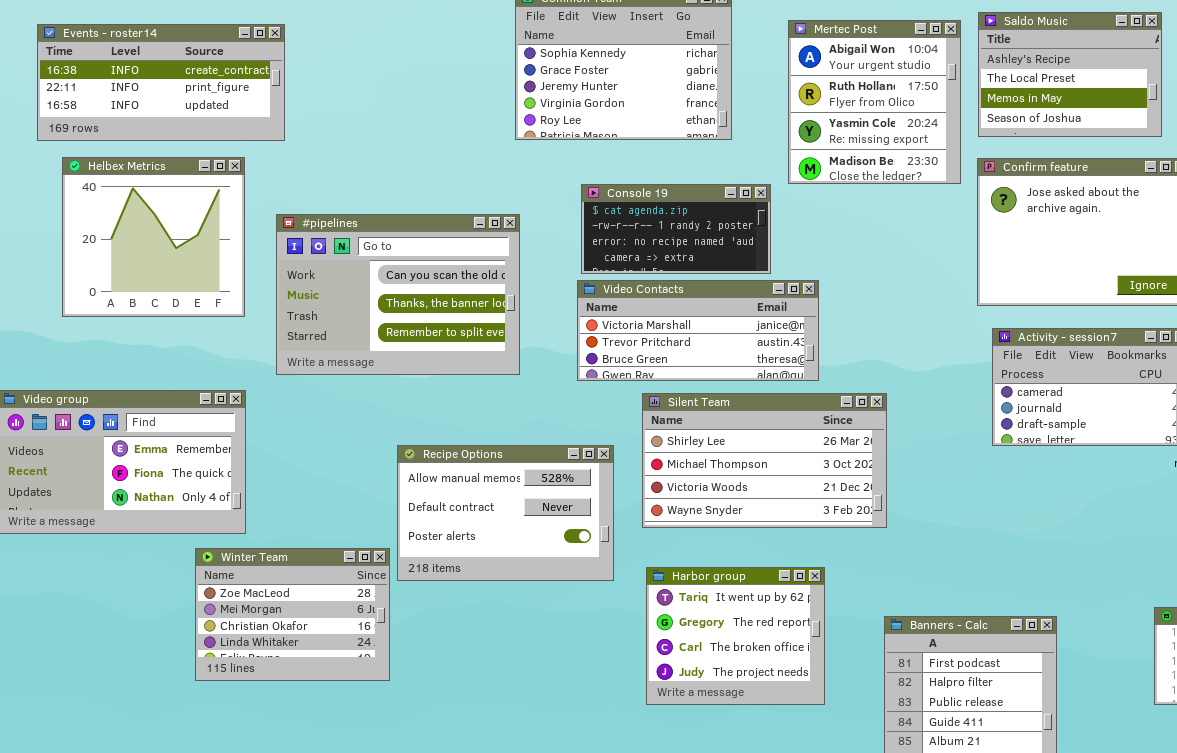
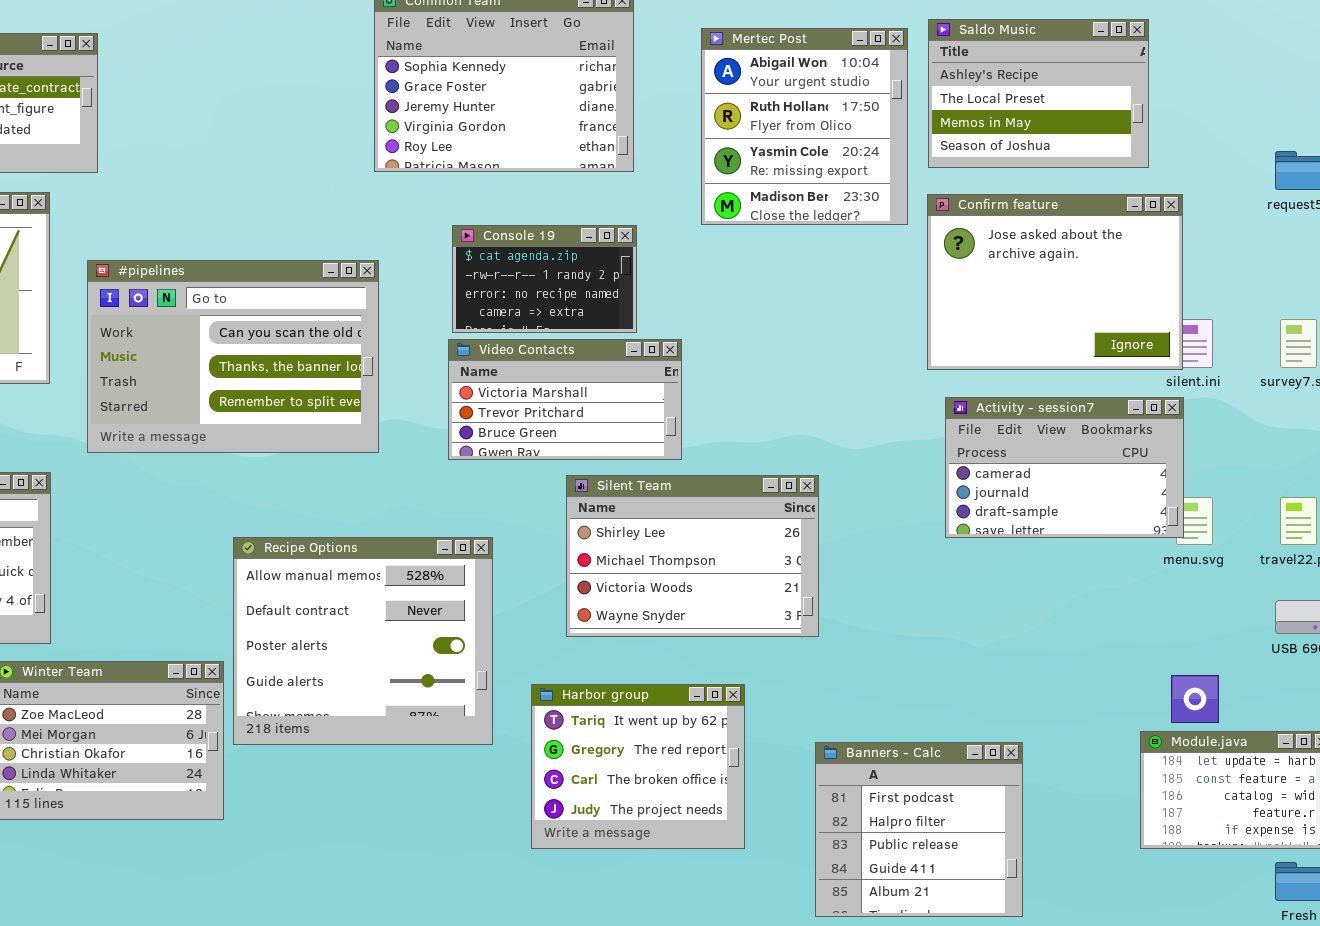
Console 19: [581,184,771,274] -> [452,225,637,333], resized
Video Contacts: [577,280,819,381] -> [448,339,682,460], resized
Silent Team: [642,393,887,528] -> [566,475,819,637], resized
Recipe Options: [397,445,614,581] -> [233,537,493,745], resized

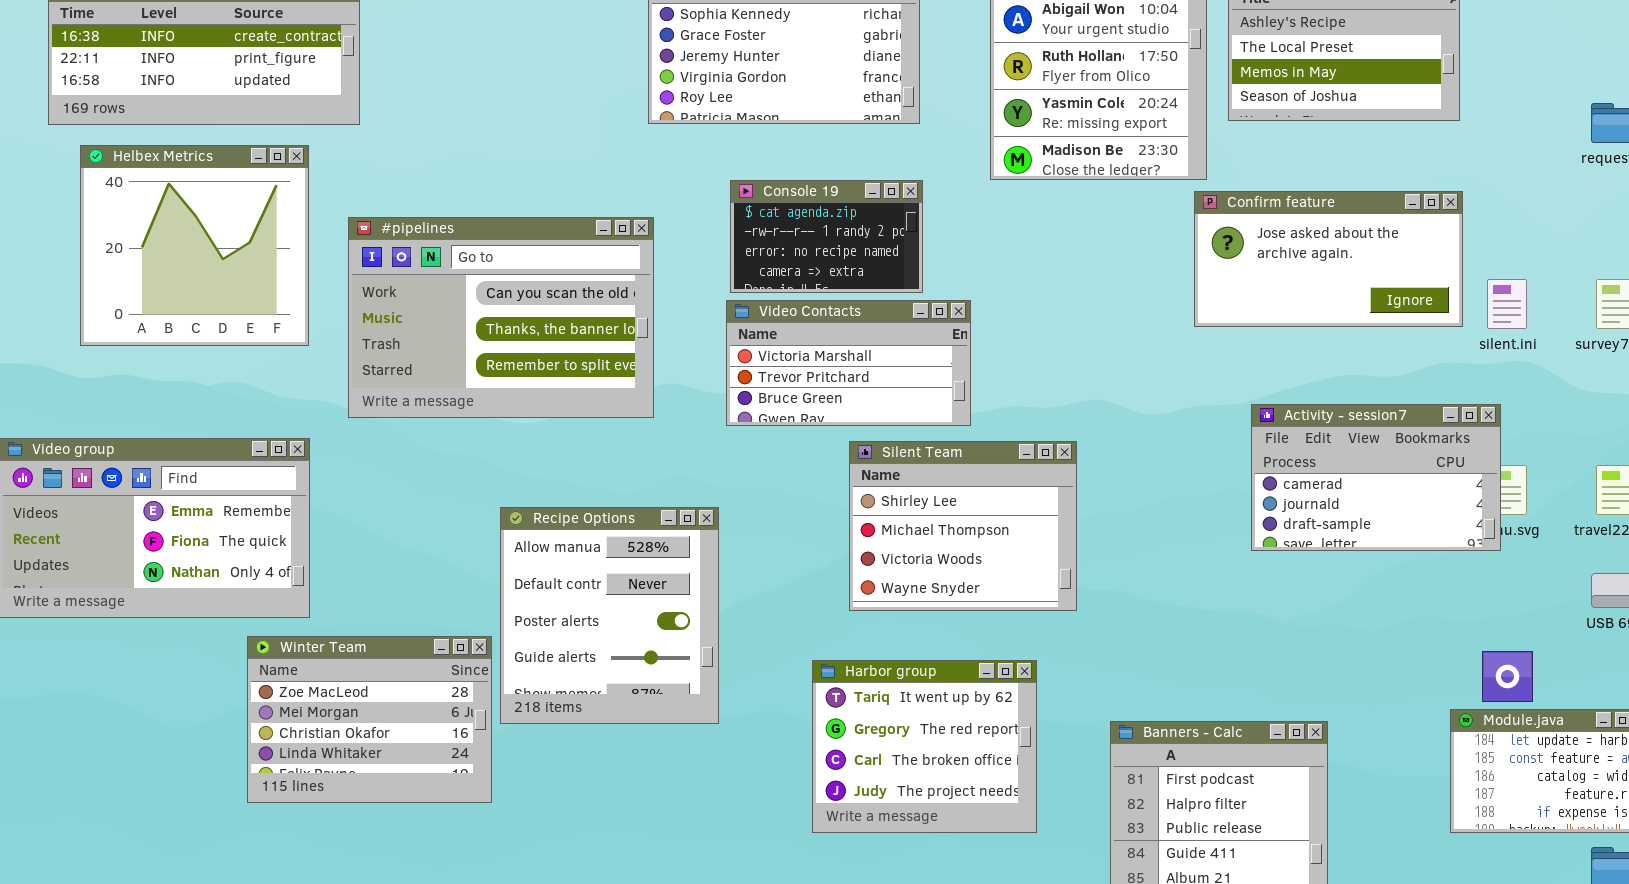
Confirm feature: [927,194,1183,370] -> [1194,191,1463,327], moved, resized
Activity - session7: [945,397,1184,538] -> [1251,404,1501,551], moved
Silent Team: [566,475,819,637] -> [849,441,1077,611], resized
Recipe Options: [233,537,493,745] -> [500,507,719,724], resized

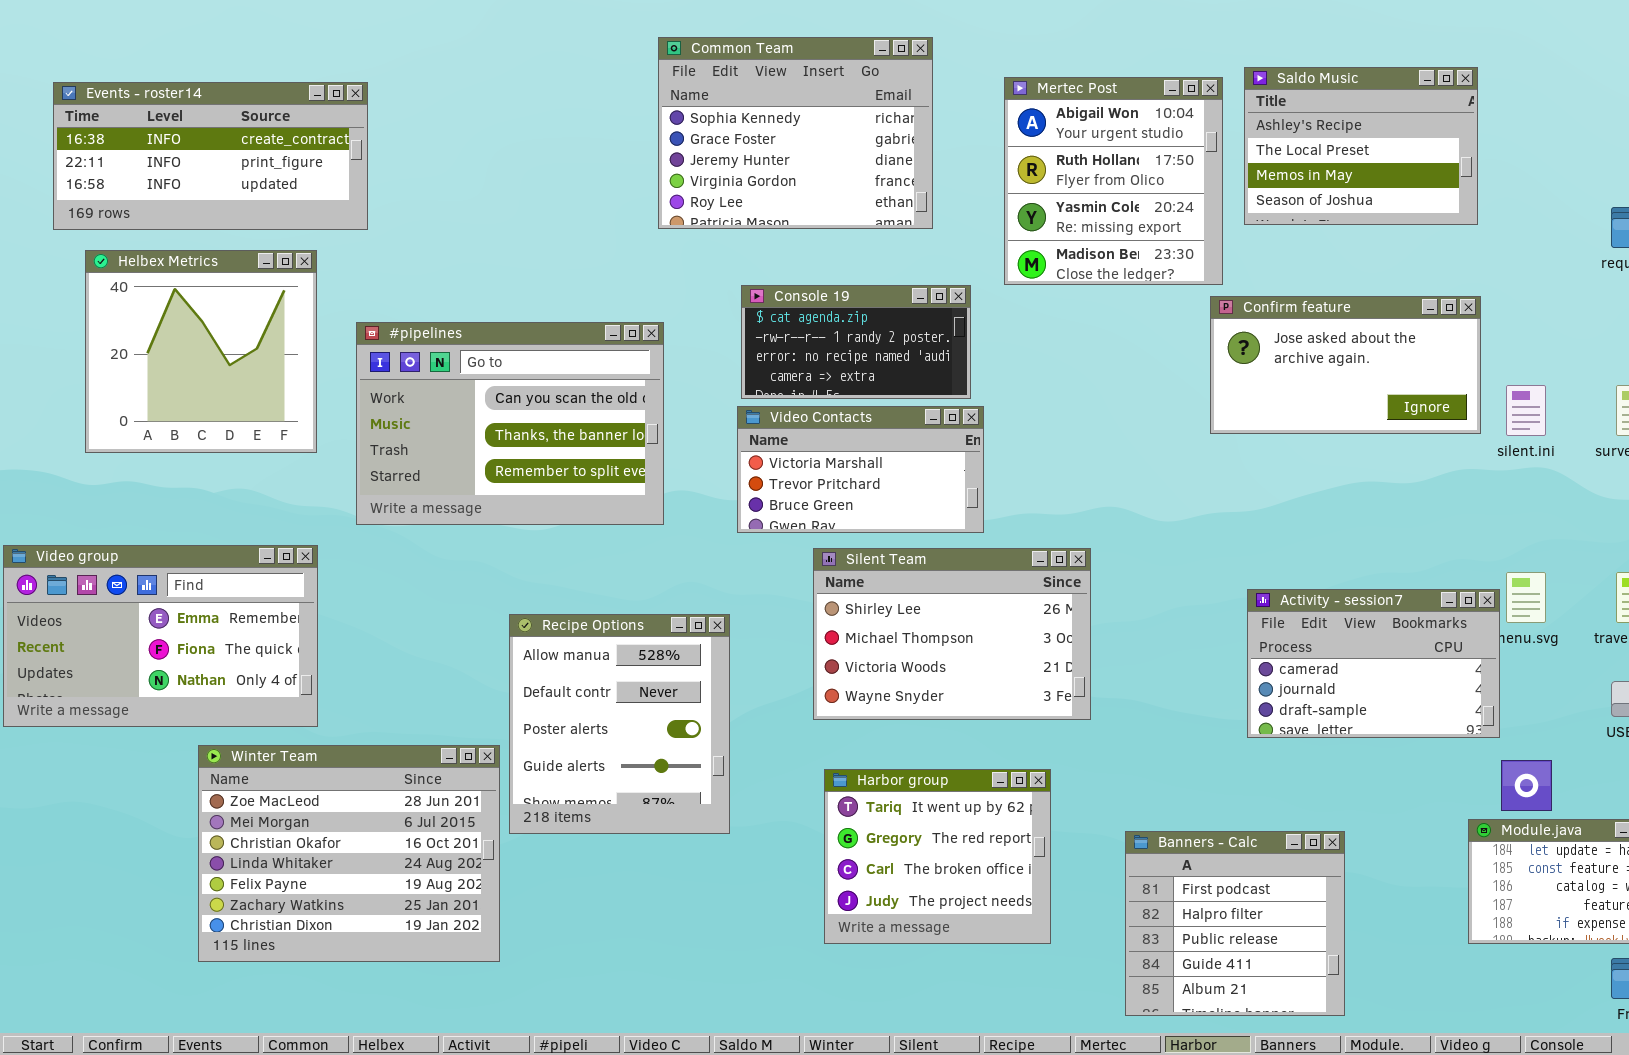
Console 19: [730,180,923,293] -> [741,285,971,399], resized
Activity - session7: [1251,404,1501,551] -> [1247,589,1500,738], moved
Silent Team: [849,441,1077,611] -> [813,548,1091,720], resized
Winter Team: [247,636,492,803] -> [198,745,500,962], resized

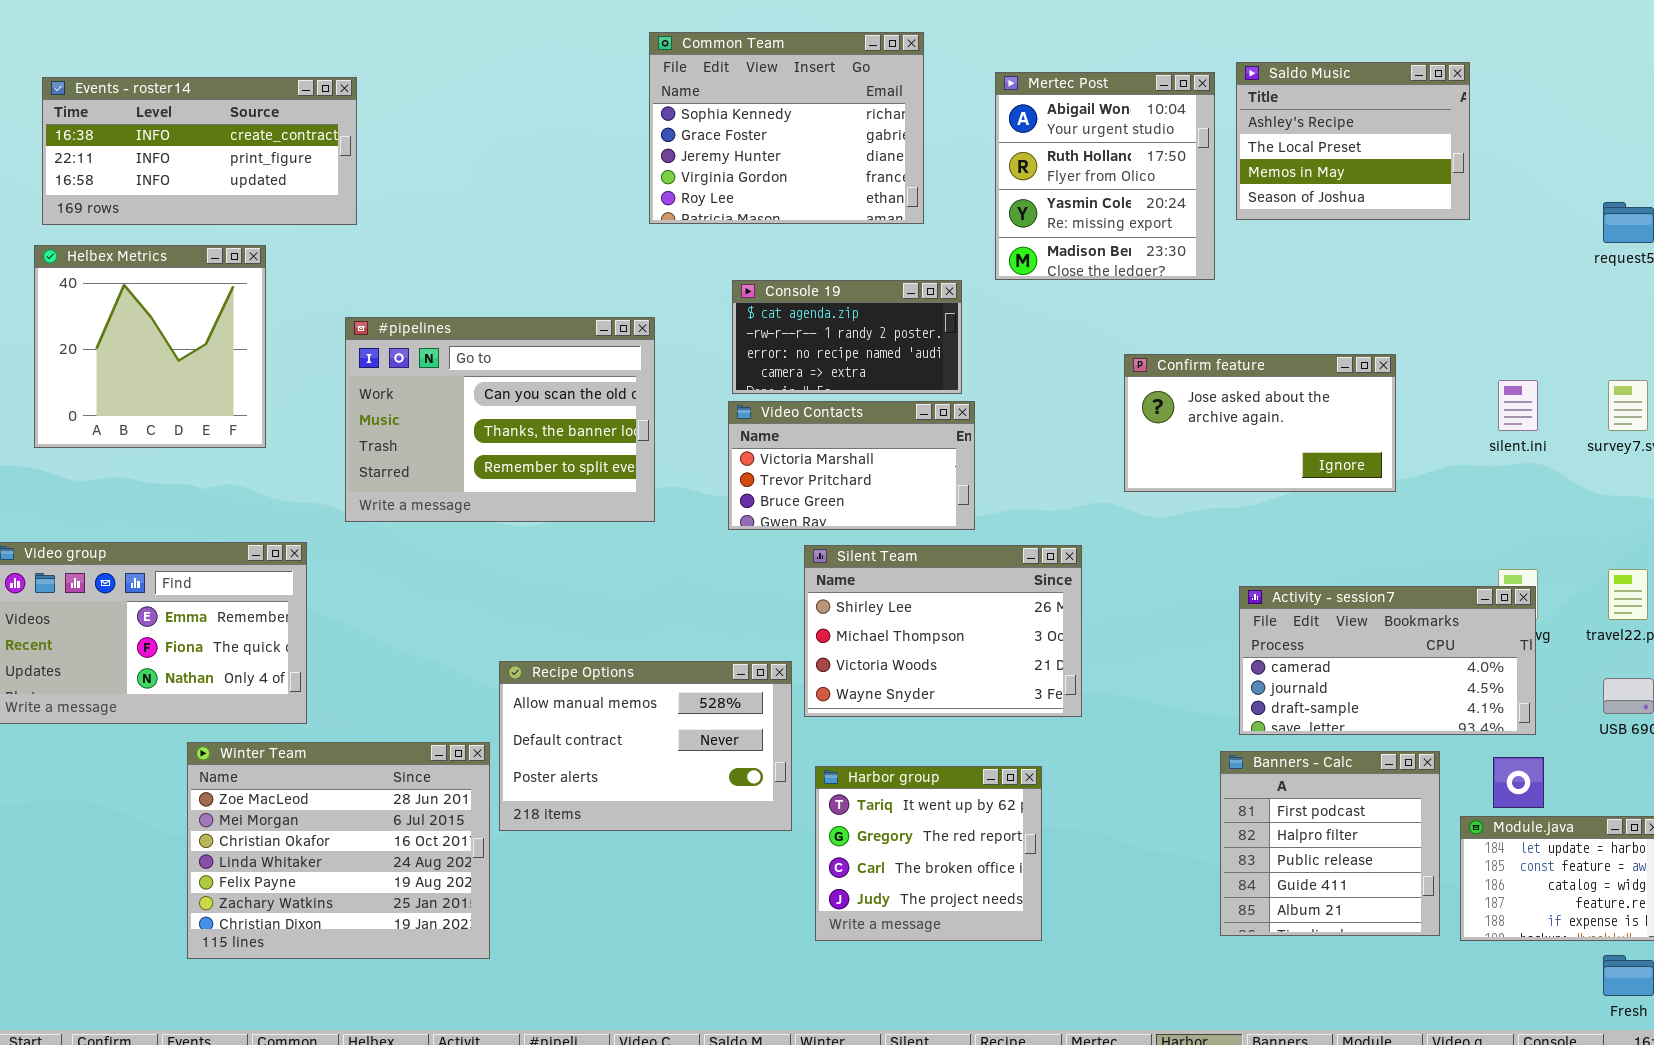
Helbex Metrics: [85,250,317,453] -> [34,245,266,448], moved
Confirm feature: [1210,296,1481,434] -> [1124,354,1396,492], moved
Activity - session7: [1247,589,1500,738] -> [1239,586,1536,735], resized
Recipe Options: [509,614,730,834] -> [499,661,792,831], resized
Banners - Calc: [1125,831,1345,1016] -> [1220,751,1440,936], moved

